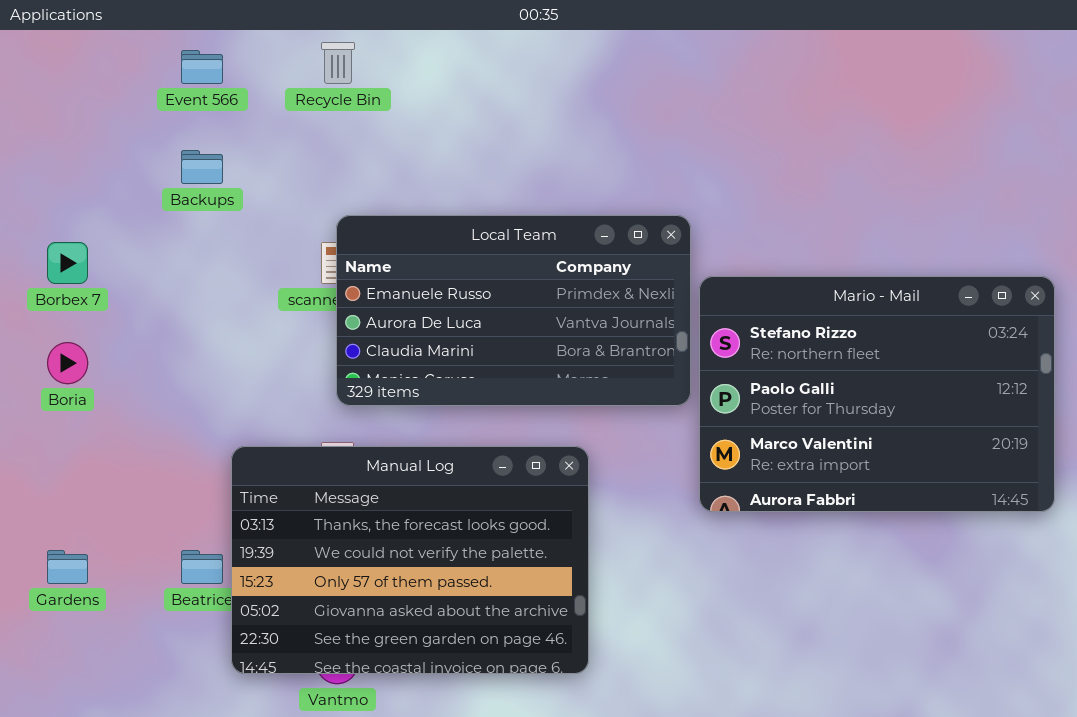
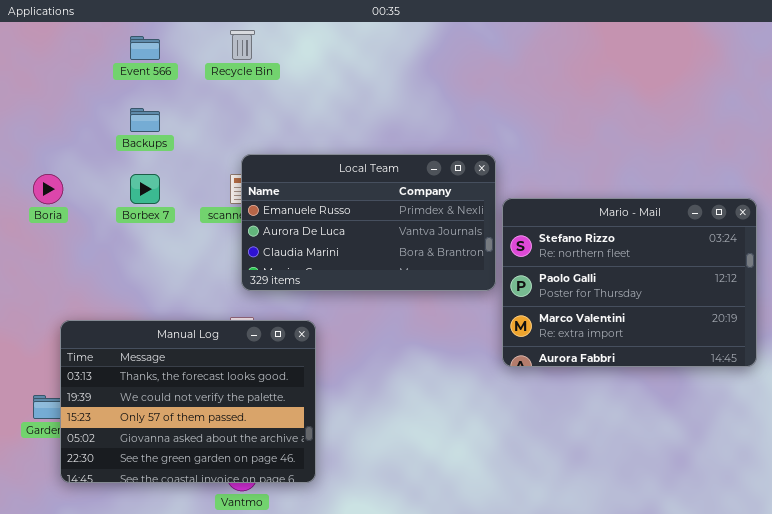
Borbex 7: [47,242,88,284] -> [130,174,160,204], moved
Boria: [47,342,88,384] -> [33,174,63,204], moved
Manual Log: [231,446,589,674] -> [60,320,316,483], moved

